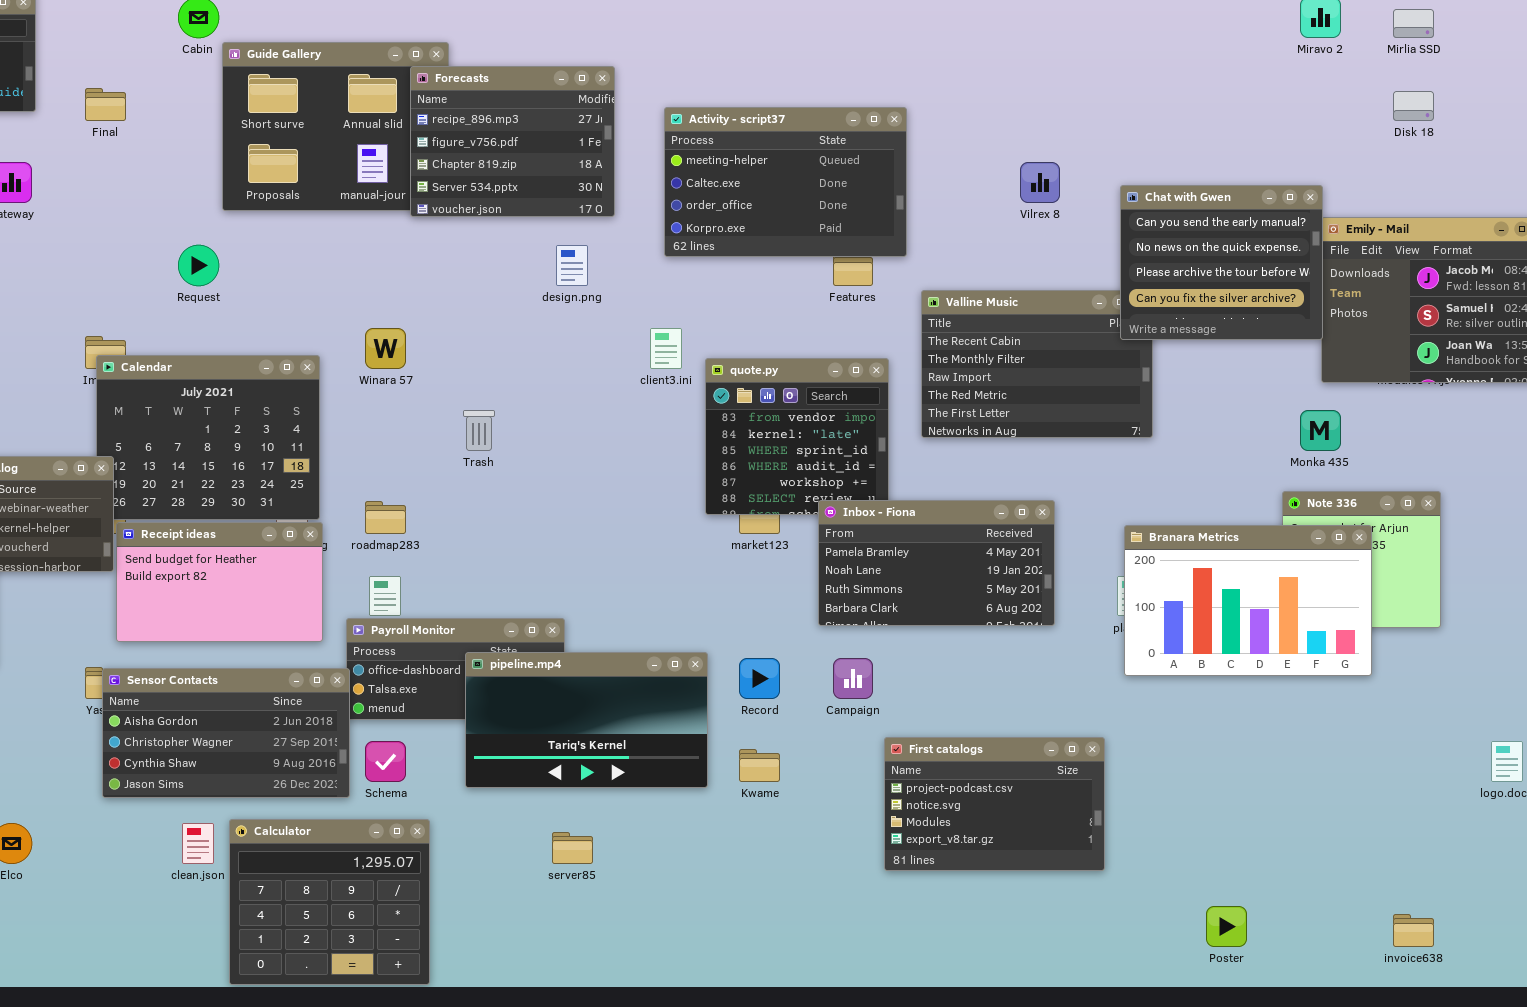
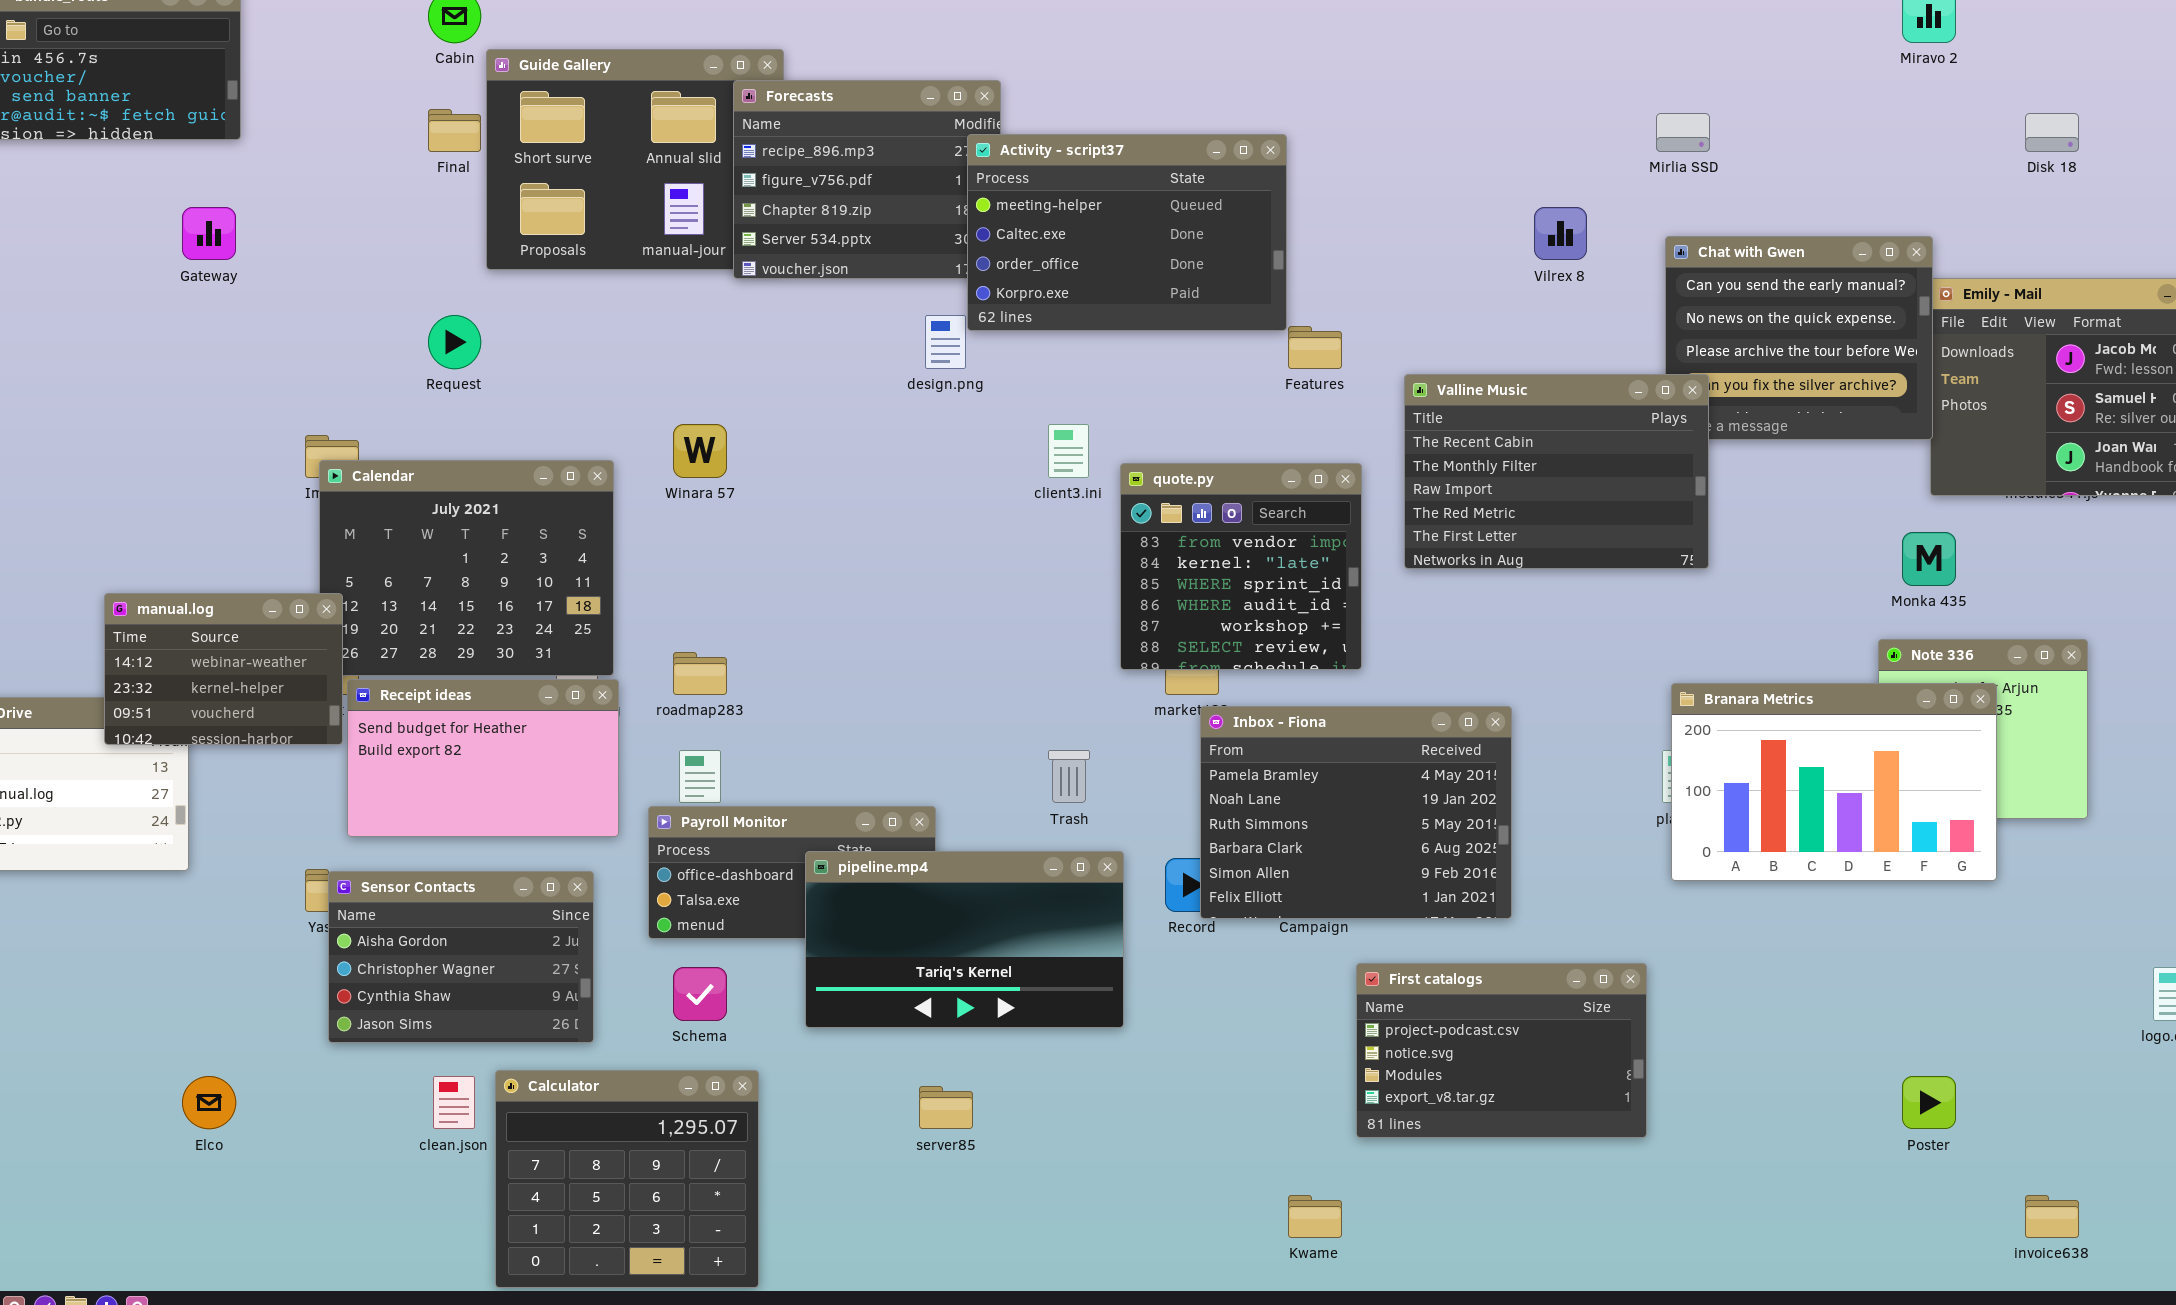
Mirlia SSD: [1393,9,1434,38] -> [1656,113,1710,152], moved
Final: [85,88,126,121] -> [428,109,481,152], moved
Activity - script37: [664,107,907,257] -> [967,134,1287,331], moved
Valline Music: [921,290,1153,438] -> [1404,374,1709,569], raised
Trash: [463,410,495,451] -> [1048,750,1090,803], moved
Inbox - Fiona: [818,500,1055,626] -> [1200,706,1512,919], moved, resized
Sensor Contacts: [102,668,350,798] -> [328,871,594,1043], resized
Kwame: [739,749,780,782] -> [1288,1195,1342,1238], moved
Poster: [1206,906,1247,947] -> [1902,1076,1956,1129], moved

